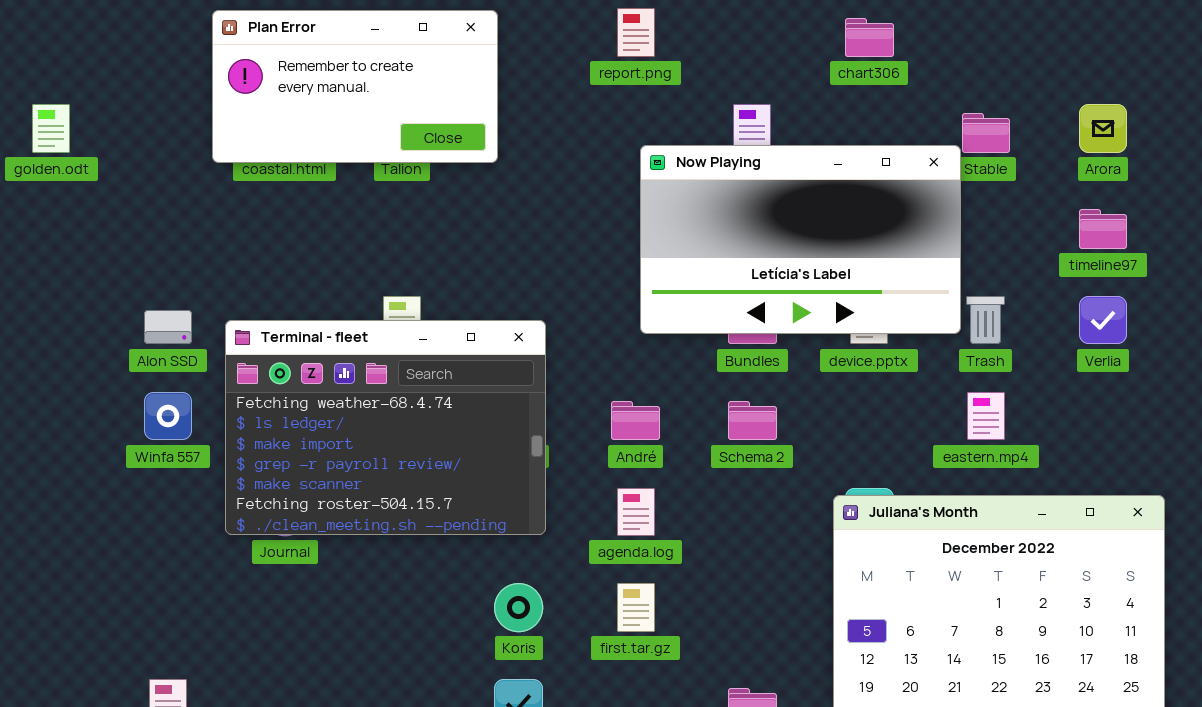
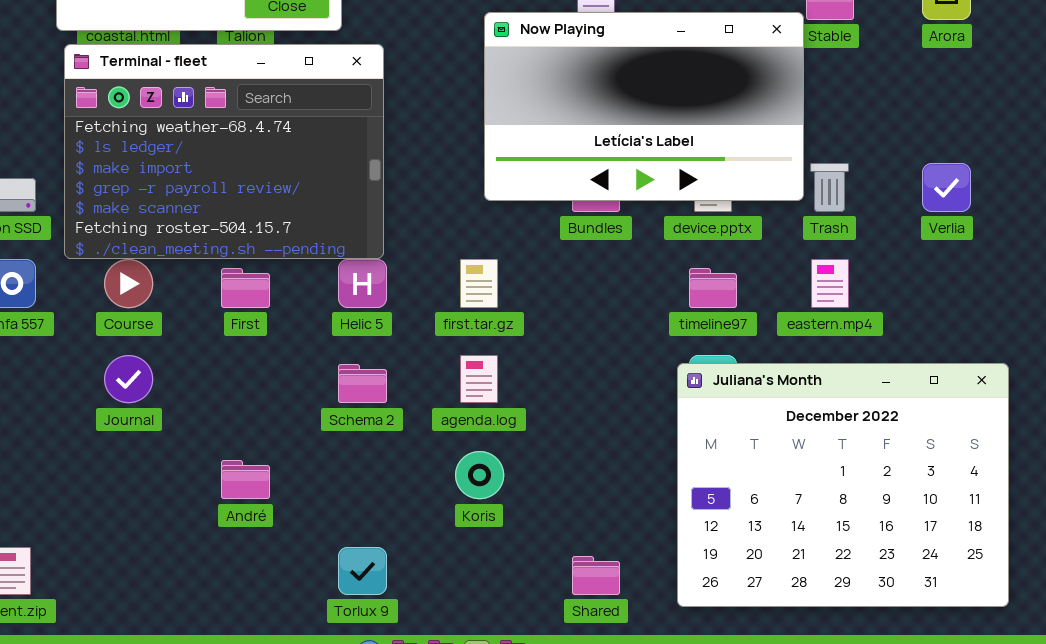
timeline97: [1079,209,1127,249] -> [689,268,737,308], moved
Terminal - fleet: [225,320,546,535] -> [64,44,384,259], moved
André: [611,401,660,440] -> [221,460,270,499], moved
Schema 2: [728,401,777,440] -> [338,364,387,403], moved
Koris: [494,583,543,632] -> [455,451,504,499], moved
first.tar.gz: [617,583,655,632] -> [460,259,498,308], moved

